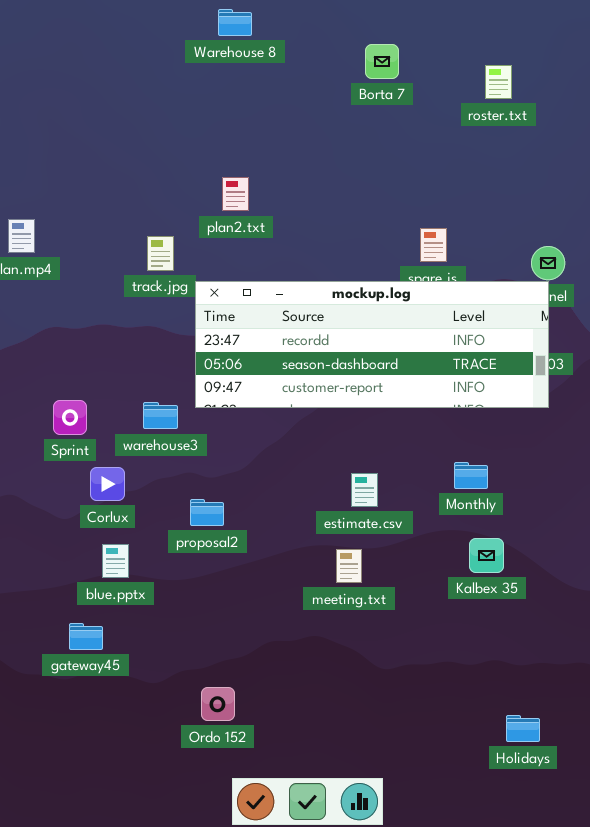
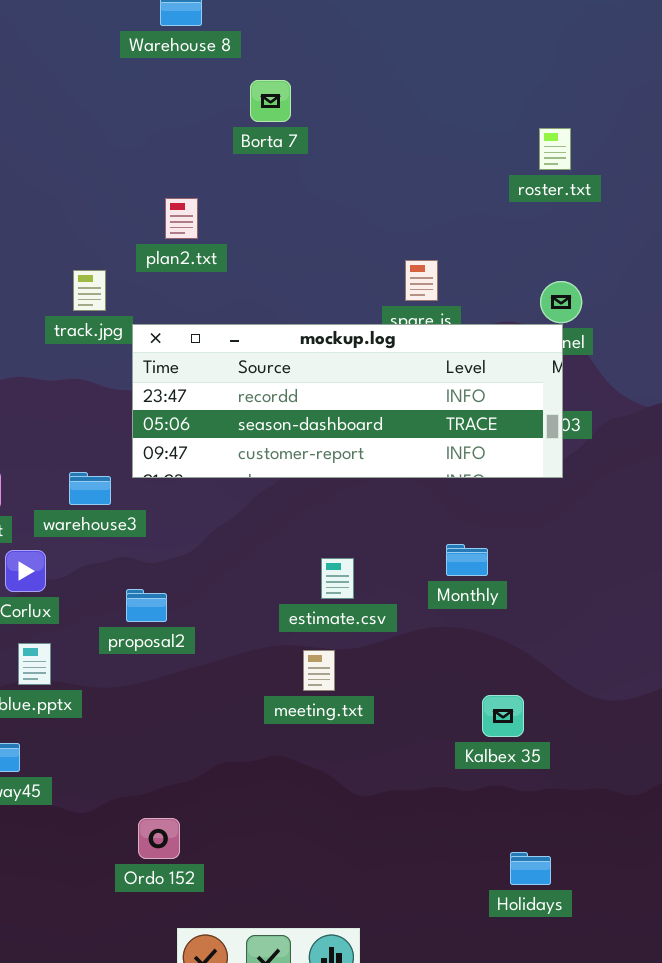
Borta 7: [365,44,399,79] -> [250,80,291,122], moved
roster.txt: [485,65,512,99] -> [539,128,571,170], moved
Kalbex 35: [469,538,504,573] -> [482,695,524,737], moved

